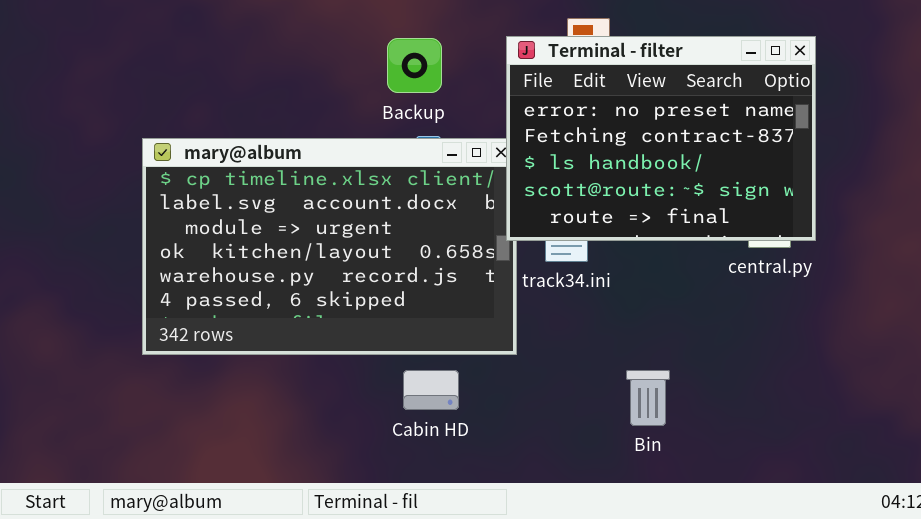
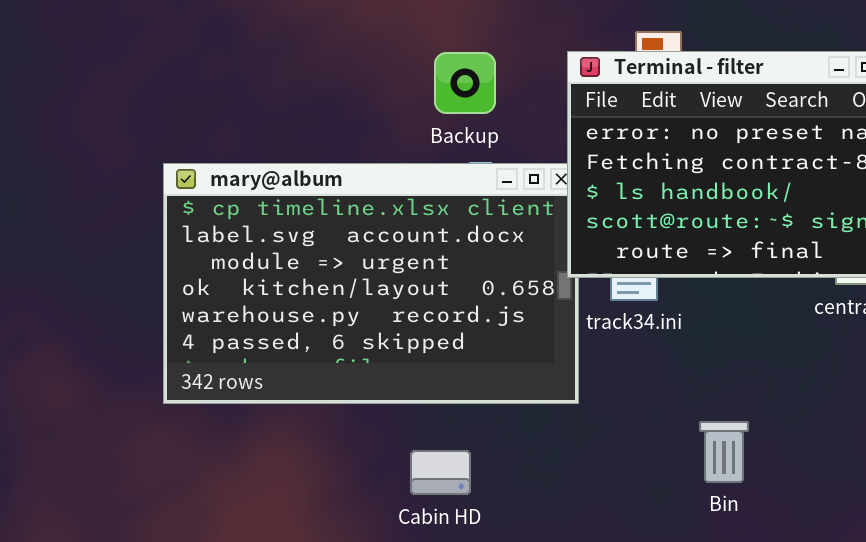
Cabin HD: [403,370,459,410] -> [410,450,471,495], moved

